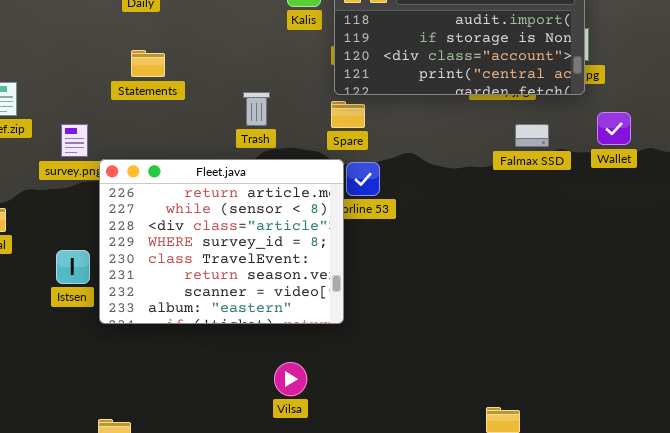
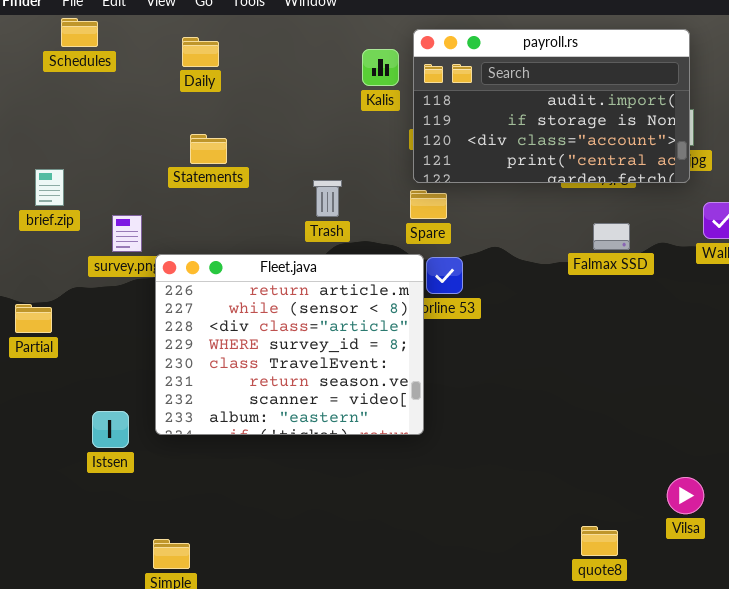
Falmax SSD: [515,124,549,147] -> [593,223,630,250], moved
Istsen: [56,250,90,284] -> [92,411,129,448], moved
Vilsa: [274,362,307,396] -> [667,477,704,514], moved

